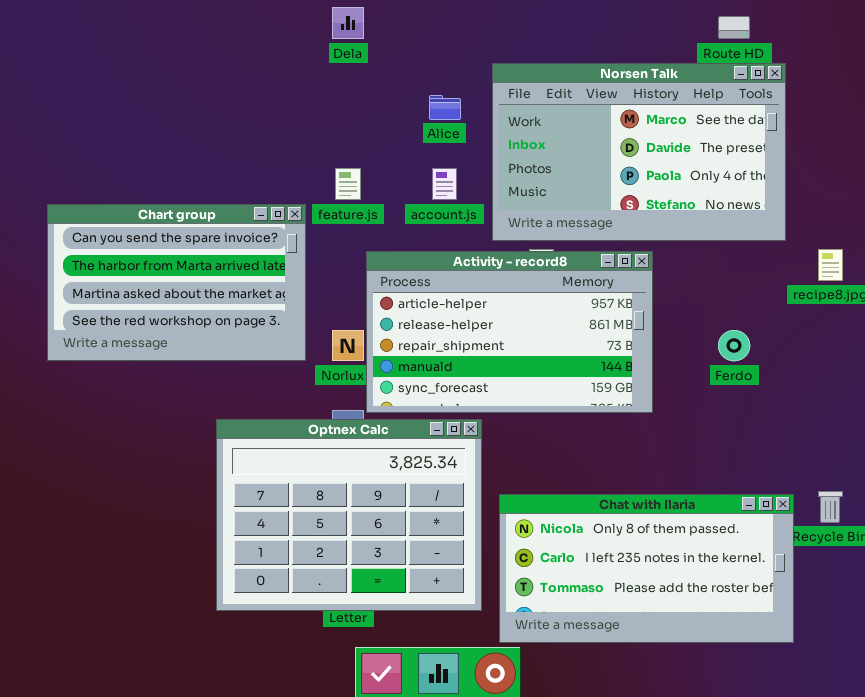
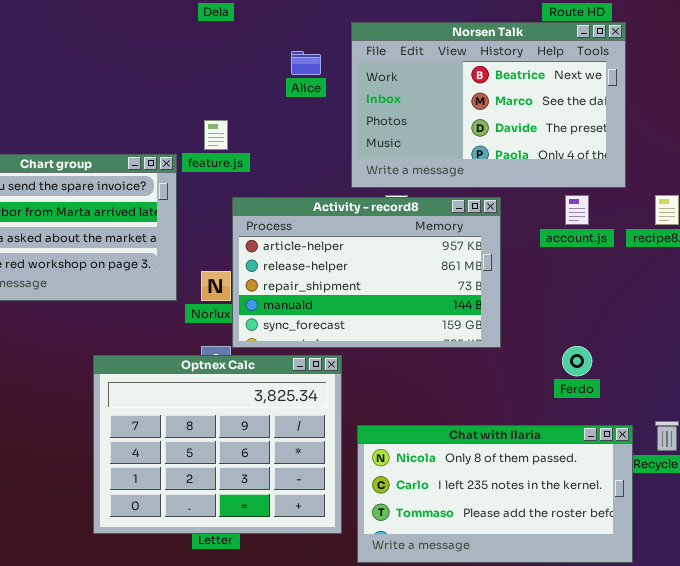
Norsen Talk: [492,63,786,241] -> [351,22,626,188], scrolled up 1 row
account.js: [432,168,457,200] -> [565,195,589,225], moved
Ferdo: [718,330,750,361] -> [562,346,592,376], moved

